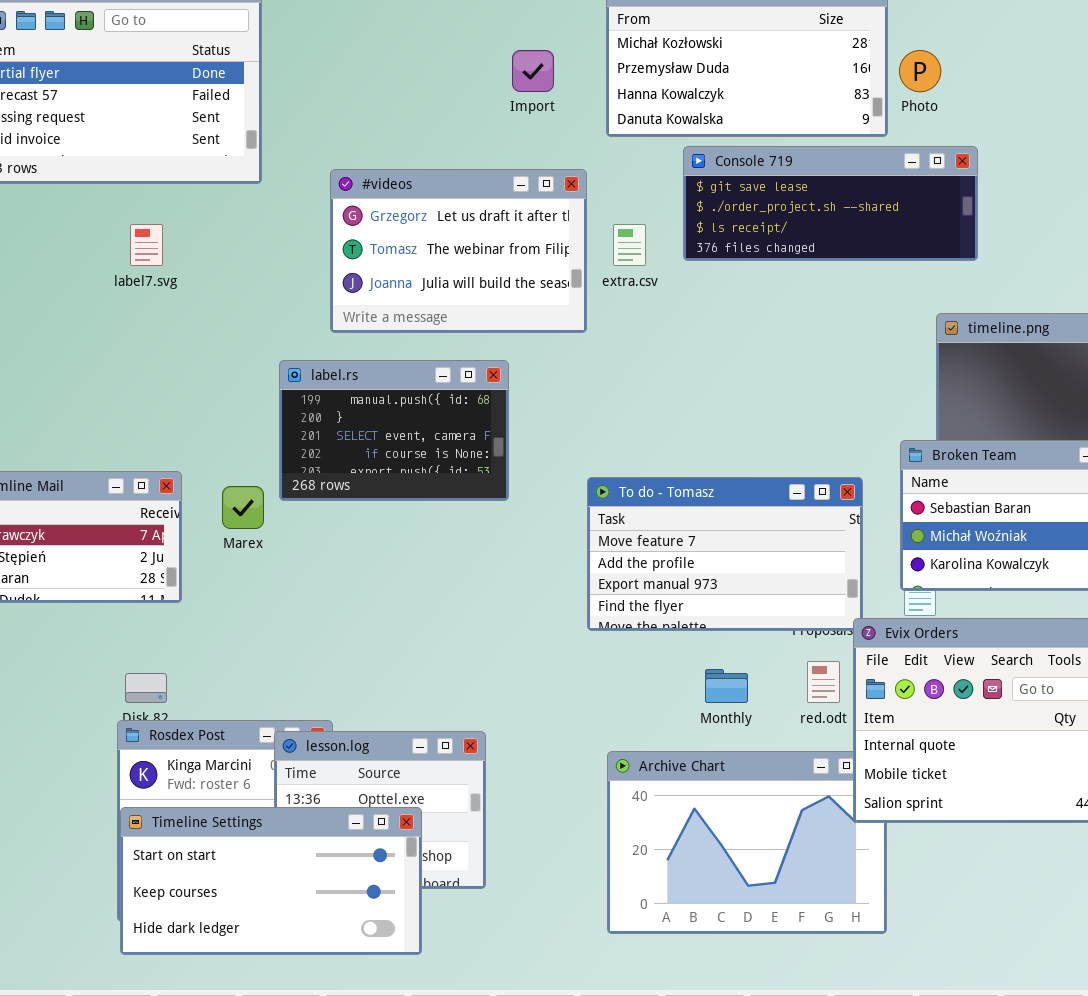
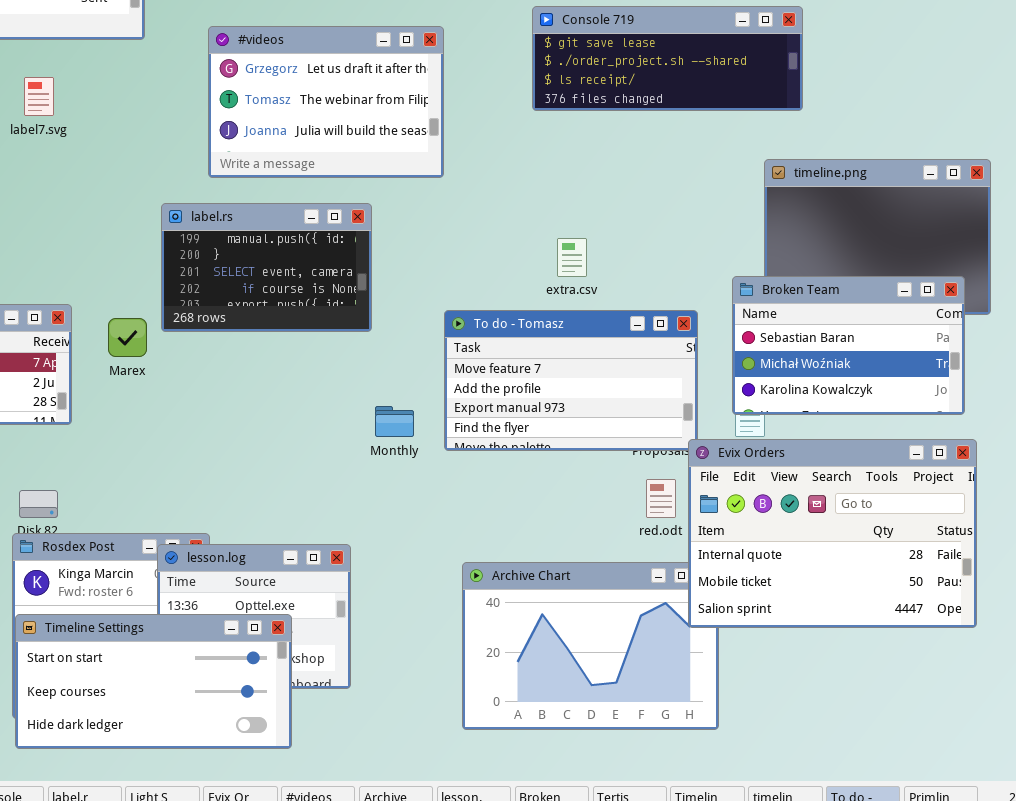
extra.csv: [613,224,646,266] -> [557,238,587,277], moved
Monthly: [705,669,748,703] -> [375,406,414,437], moved

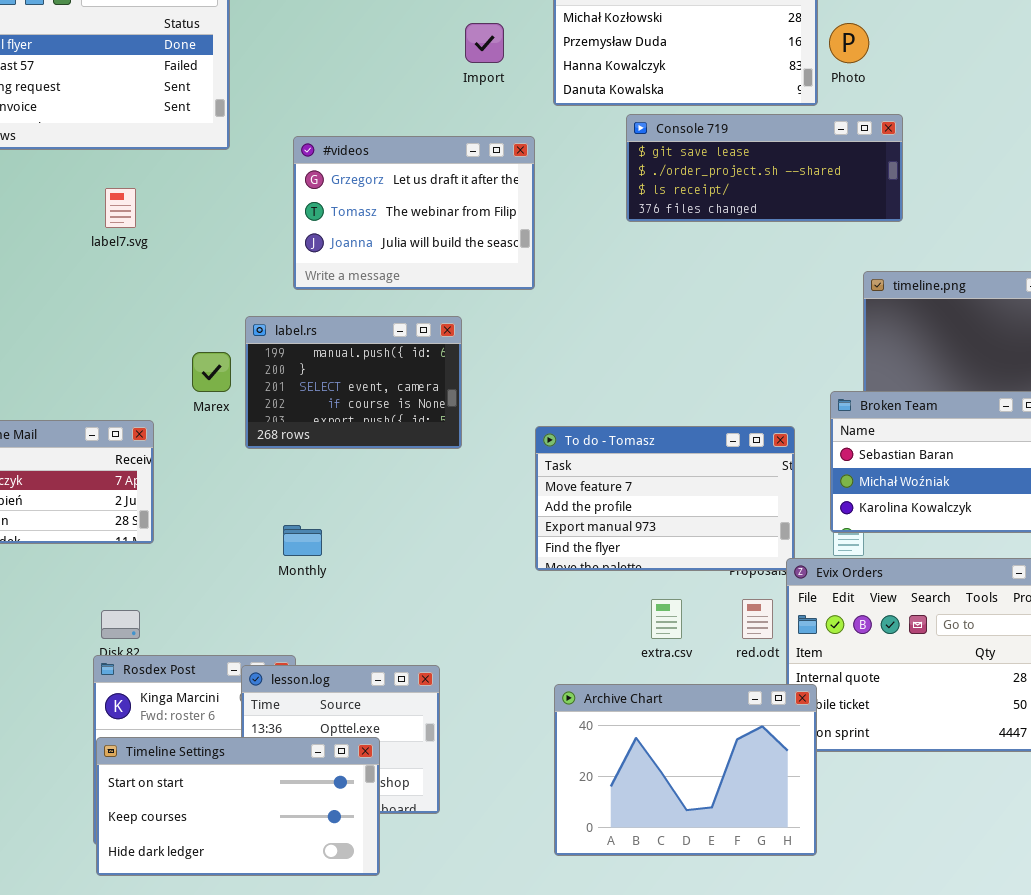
extra.csv: [557,238,587,277] -> [651,599,682,639], moved
Marex: [108,318,147,357] -> [192,352,231,392], moved
Monthly: [375,406,414,437] -> [283,525,322,556], moved
Archive Chart: [462,562,719,730] -> [554,684,817,856], raised

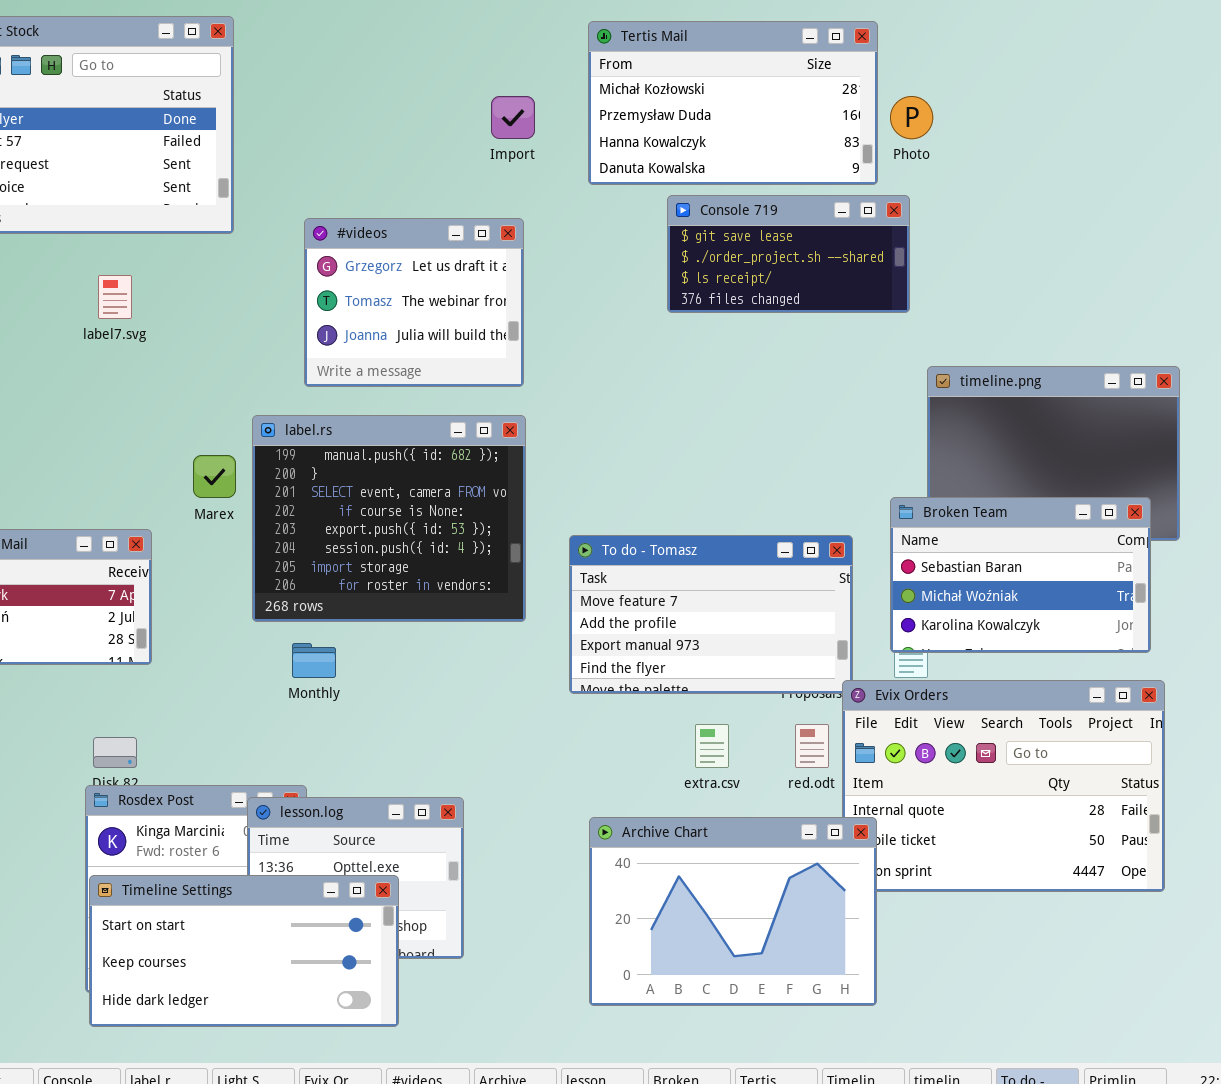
Console 719: [626,114,903,222] -> [667,195,910,313], resized
#videos: [293,136,535,290] -> [304,218,524,387], resized
label.rs: [245,316,462,449] -> [252,415,526,622], resized

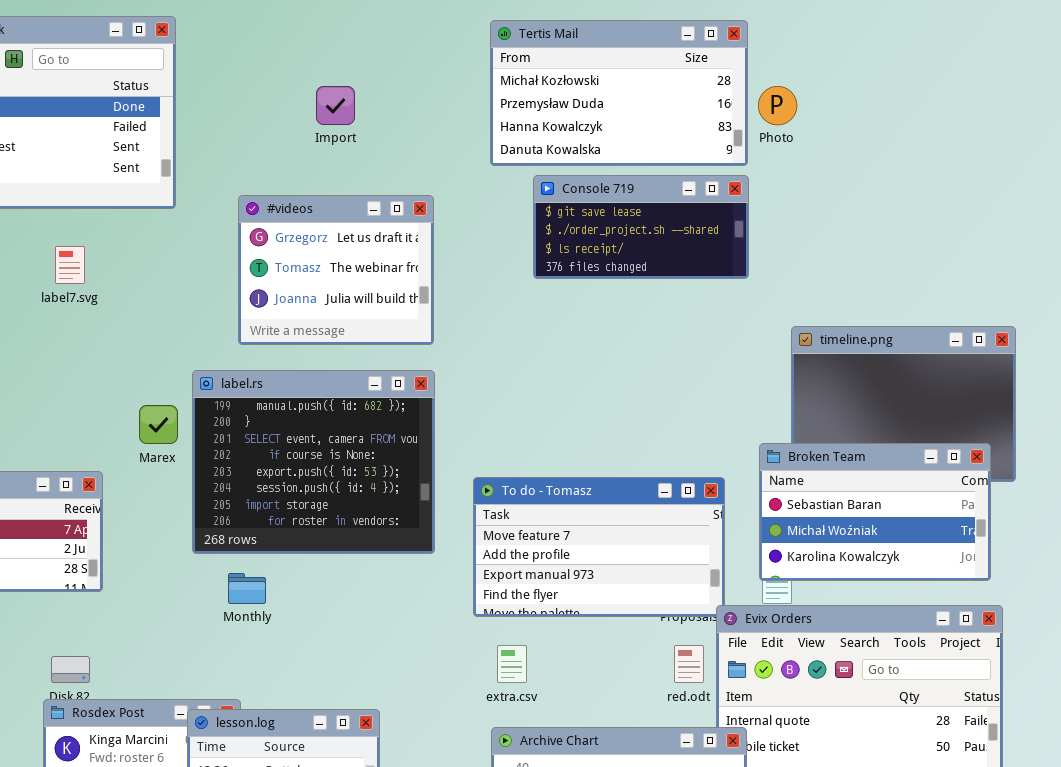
Import: [491,96,535,139] -> [316,86,355,125], moved
Console 719: [667,195,910,313] -> [533,175,749,279], moved
extra.csv: [695,724,729,768] -> [497,645,527,683], moved

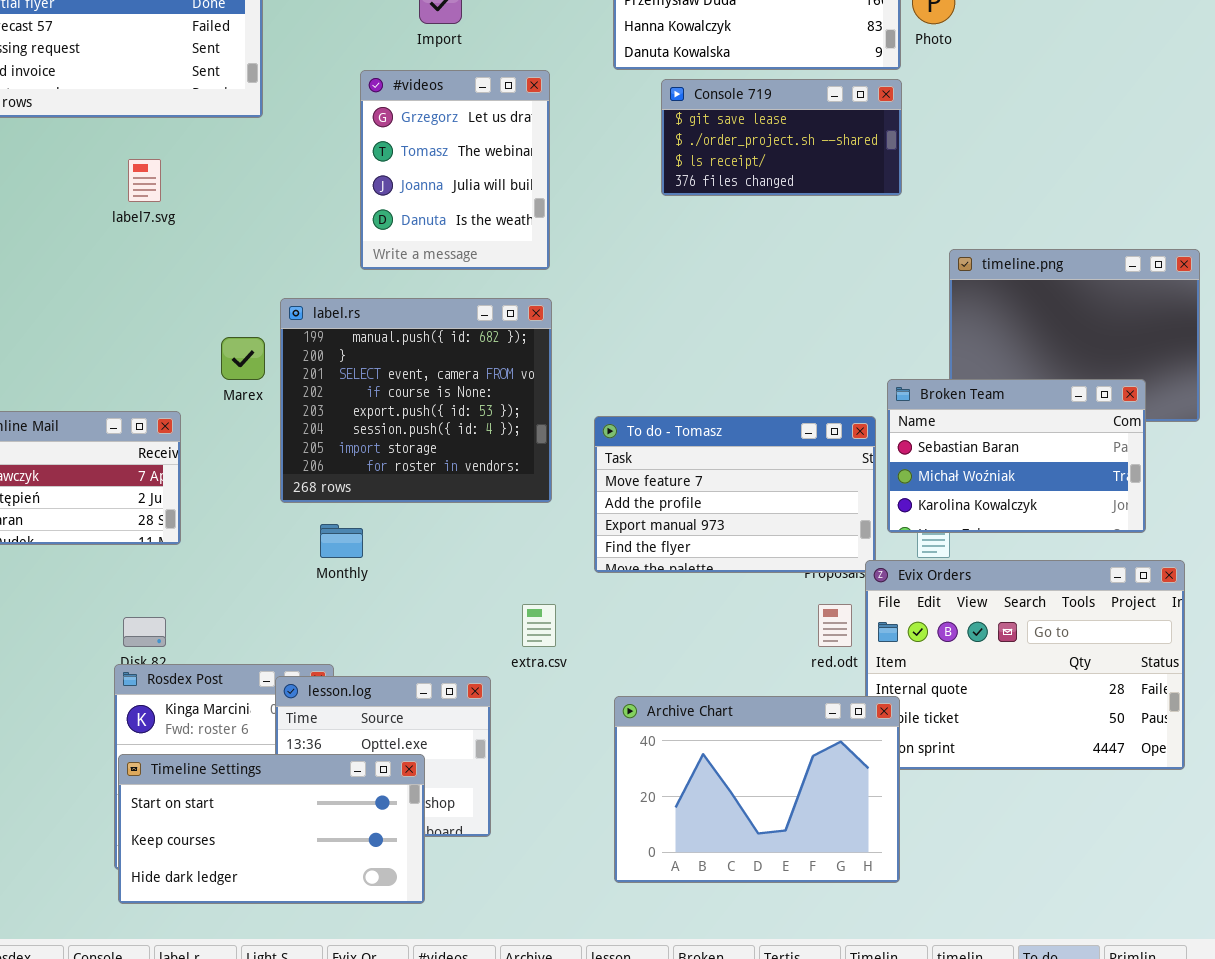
#videos: [238,195,434,345] -> [360,70,550,270], resized
Broken Team: [759,443,991,581] -> [887,379,1146,533], moved
extra.csv: [497,645,527,683] -> [522,604,556,647], moved

